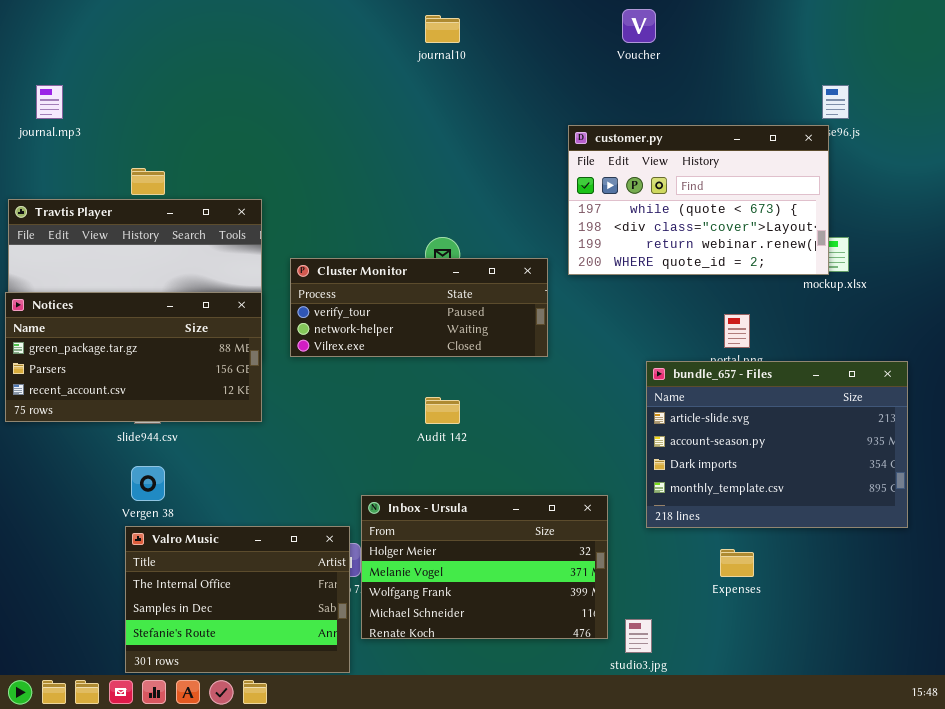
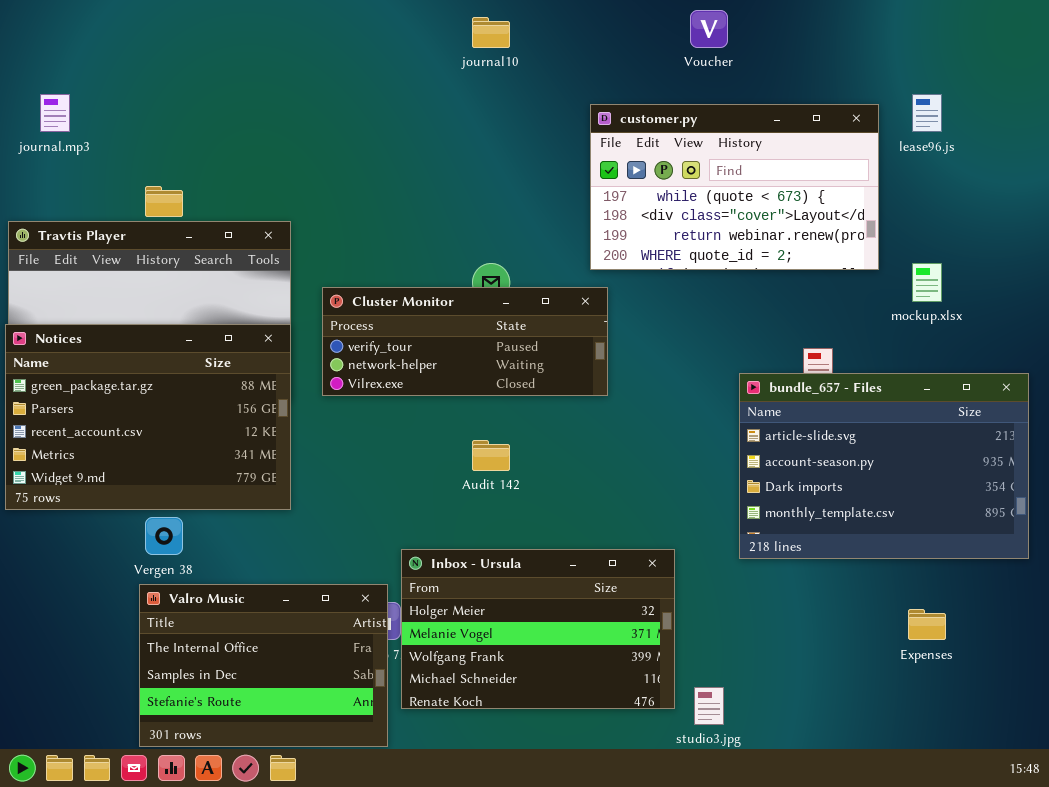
customer.py: [568,125,829,275] -> [590,104,879,270], moved
Notices: [5,292,262,422] -> [5,324,291,510], resized
bundle_657 - Files: [646,361,908,528] -> [739,373,1029,559], moved
Expenses: [720,549,754,577] -> [908,609,946,640], moved

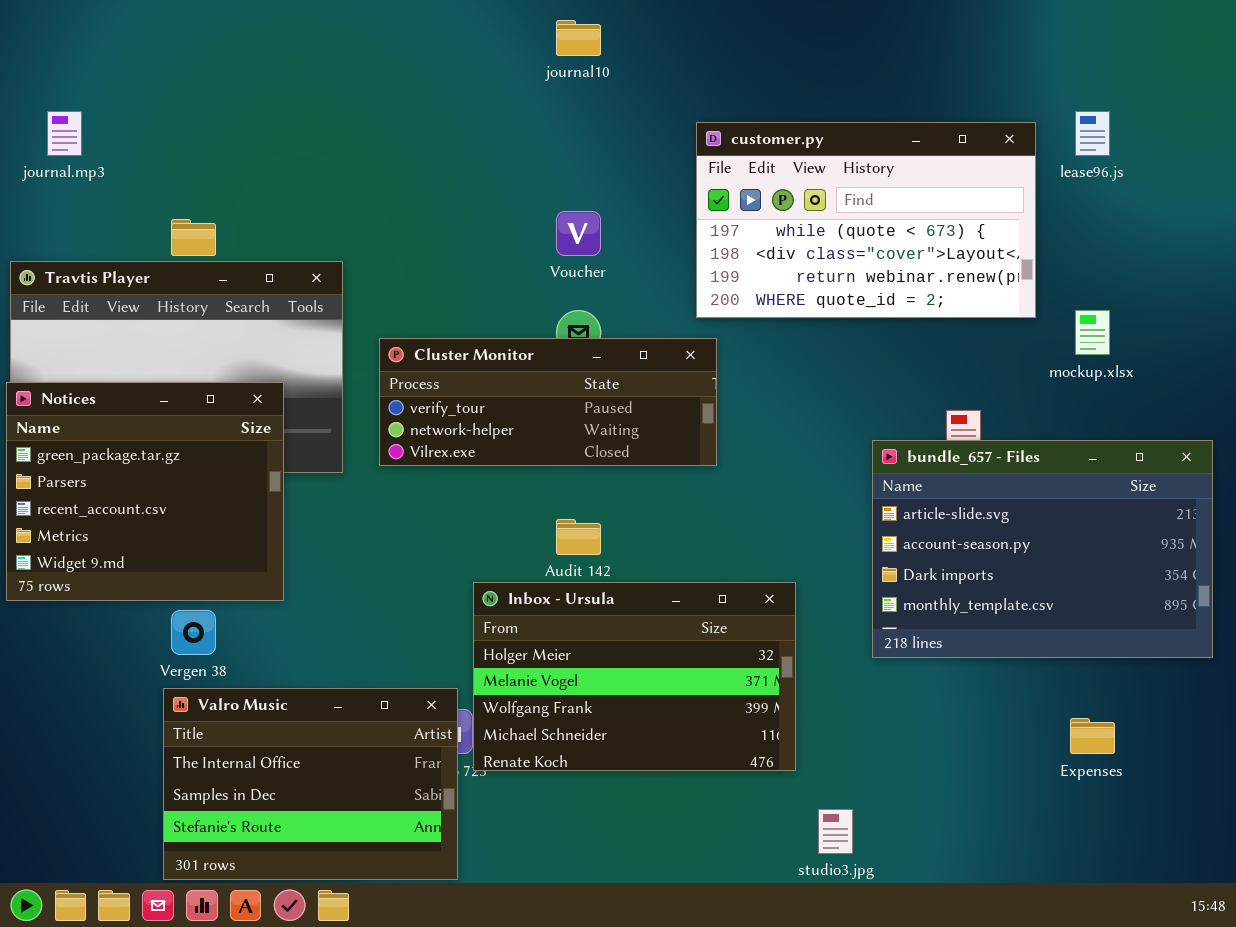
Voucher: [690,10,728,48] -> [556,211,601,256], moved
Notices: [5,324,291,510] -> [6,382,284,601], resized
Inbox - Ursula: [401,549,675,709] -> [473,582,796,771], moved

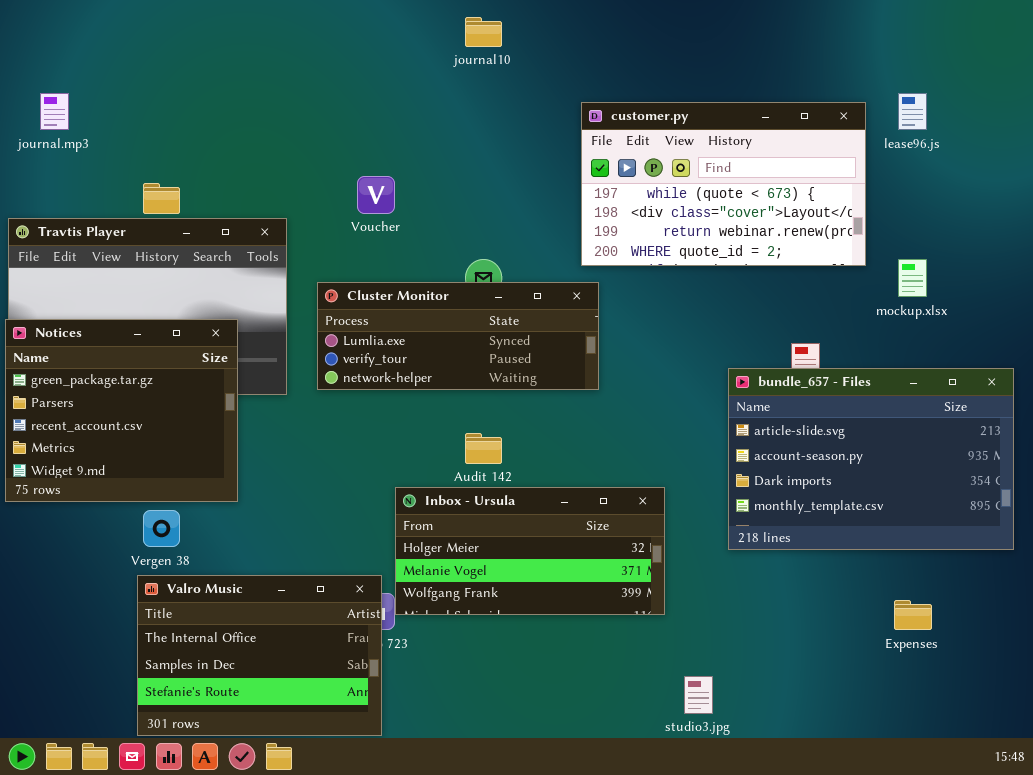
Voucher: [556,211,601,256] -> [357,176,395,214], moved
Cluster Monitor: [379,338,717,466] -> [317,282,599,390], scrolled up 1 row
Inbox - Ursula: [473,582,796,771] -> [395,487,665,615], resized

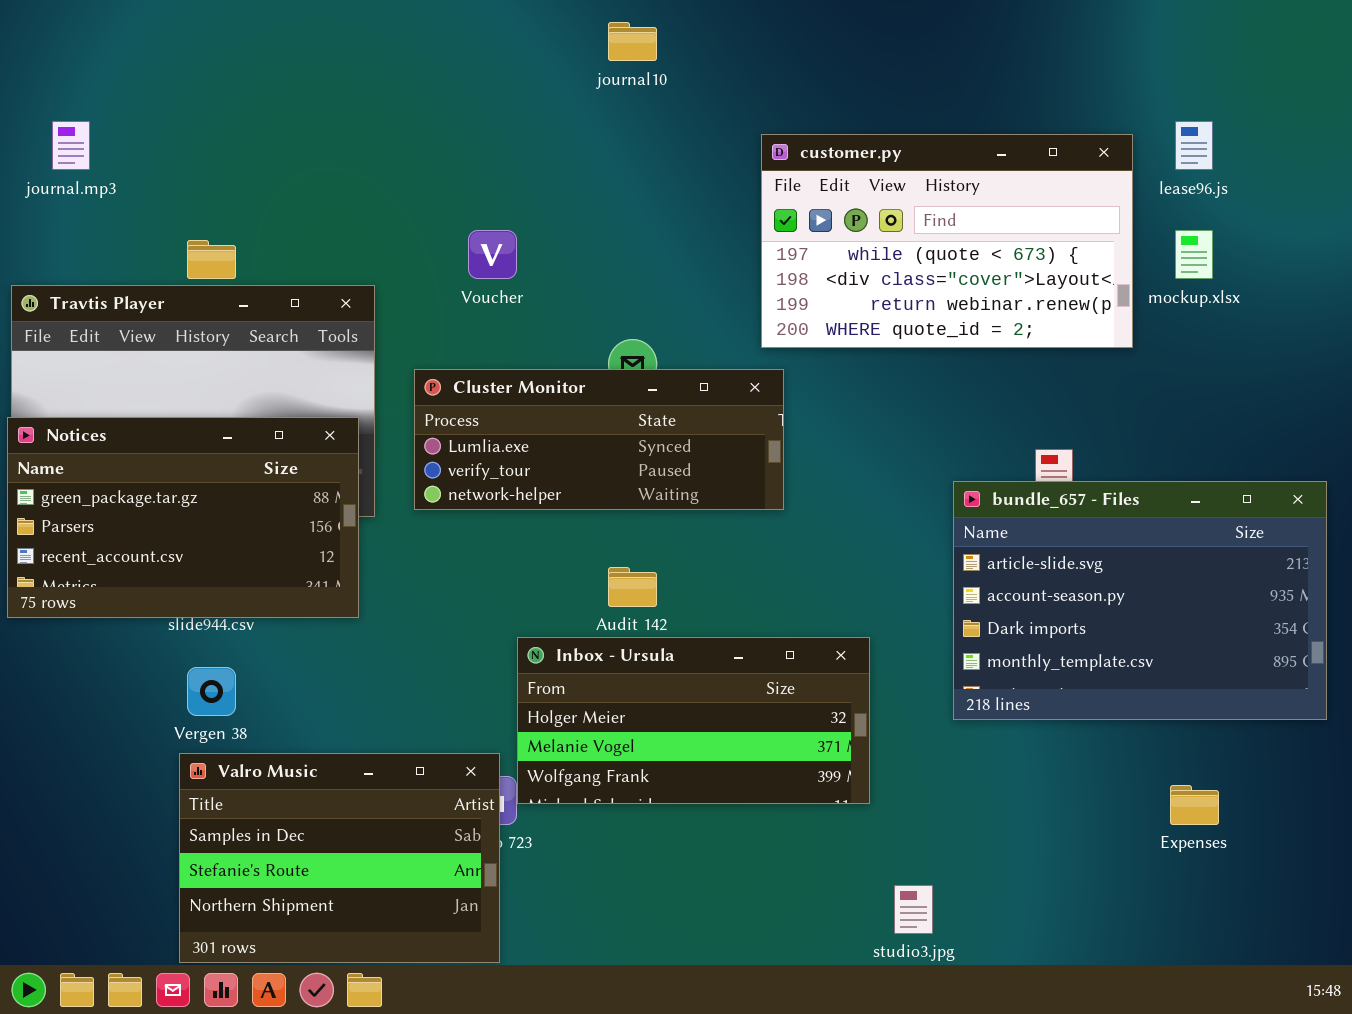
mockup.xlsx: [898,259,927,297] -> [1175,230,1213,279], moved
Notices: [5,319,238,502] -> [7,417,359,618], resized
Valro Music: [137,575,382,736] -> [179,753,500,963], scrolled down 1 row

